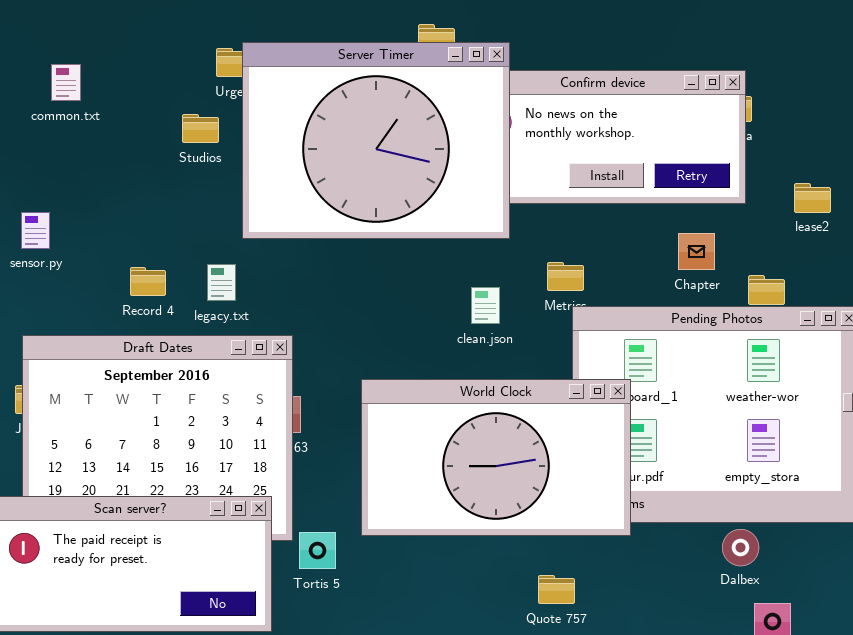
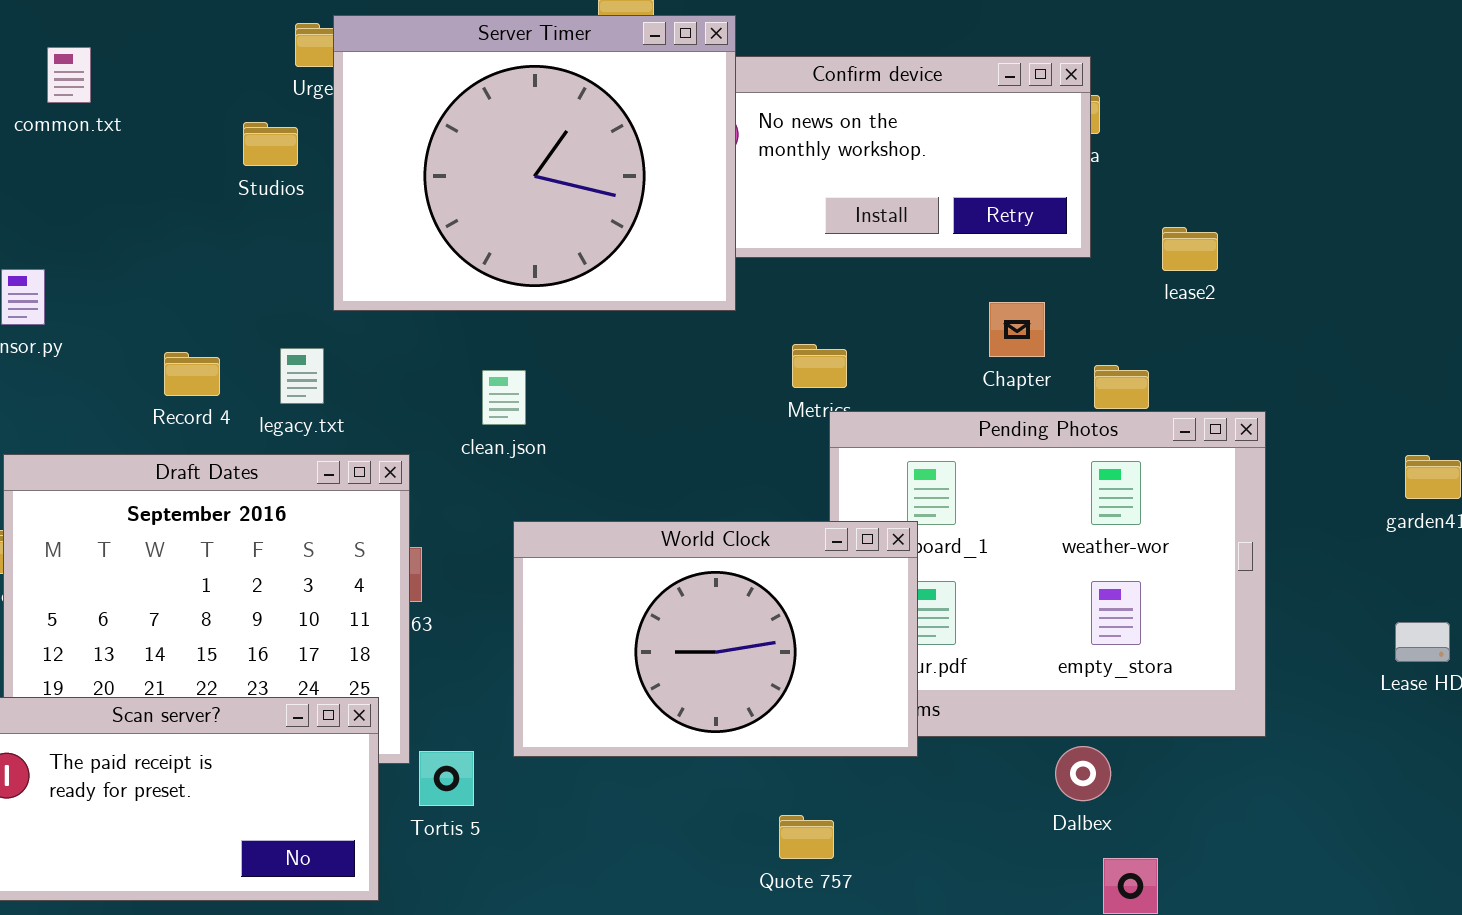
clean.json: [471,287,500,324] -> [482,370,526,425], moved

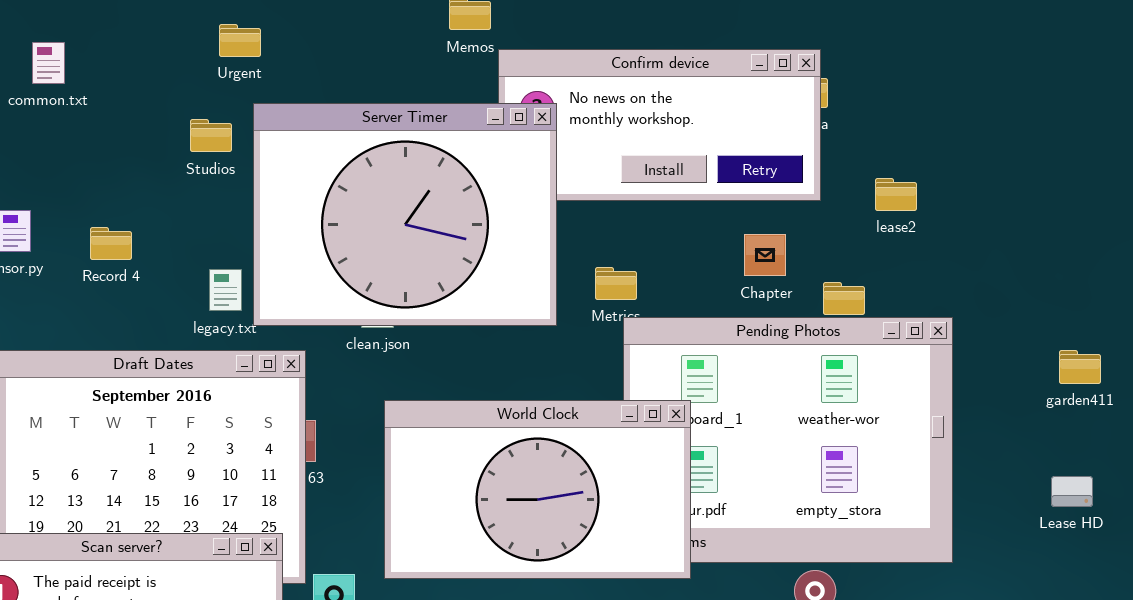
Server Timer: [333,15,736,311] -> [253,103,557,326], moved
Studios: [243,122,298,166] -> [190,119,232,152], moved
Record 4: [164,352,220,396] -> [90,227,132,260], moved

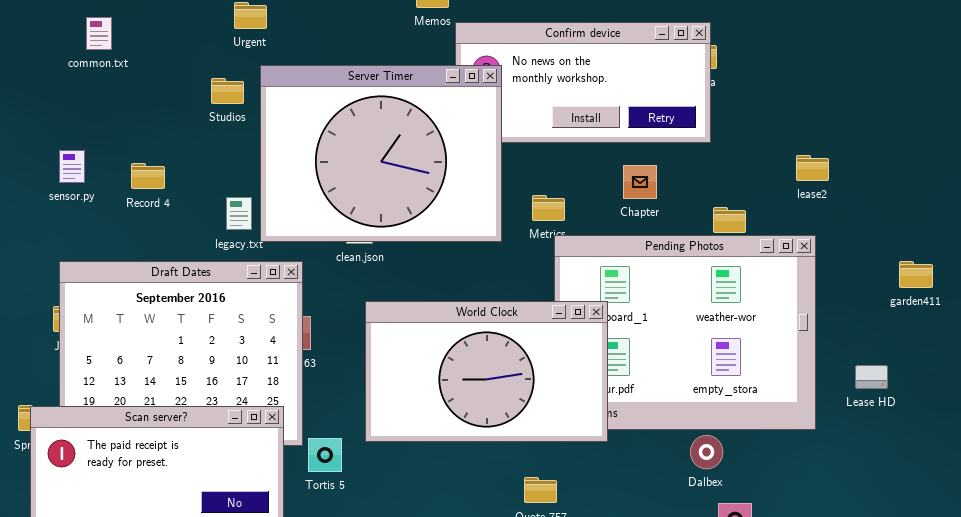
lease2: [875,178,917,211] -> [796,155,829,181], moved
Chapter: [744,234,786,276] -> [623,165,657,199], moved
Lease HD: [1051,476,1093,507] -> [855,365,888,389], moved

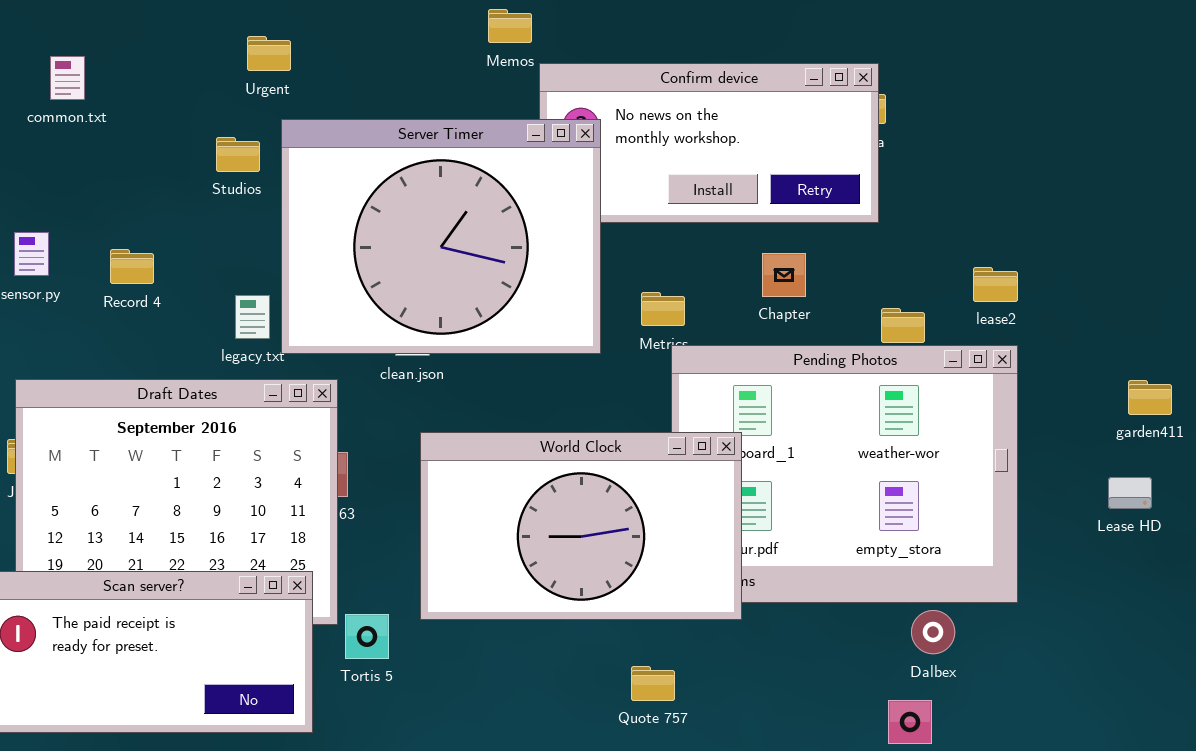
lease2: [796,155,829,181] -> [973,267,1018,302], moved
Lease HD: [855,365,888,389] -> [1108,477,1152,509], moved
Dalbex: [690,435,723,469] -> [911,610,955,654], moved

